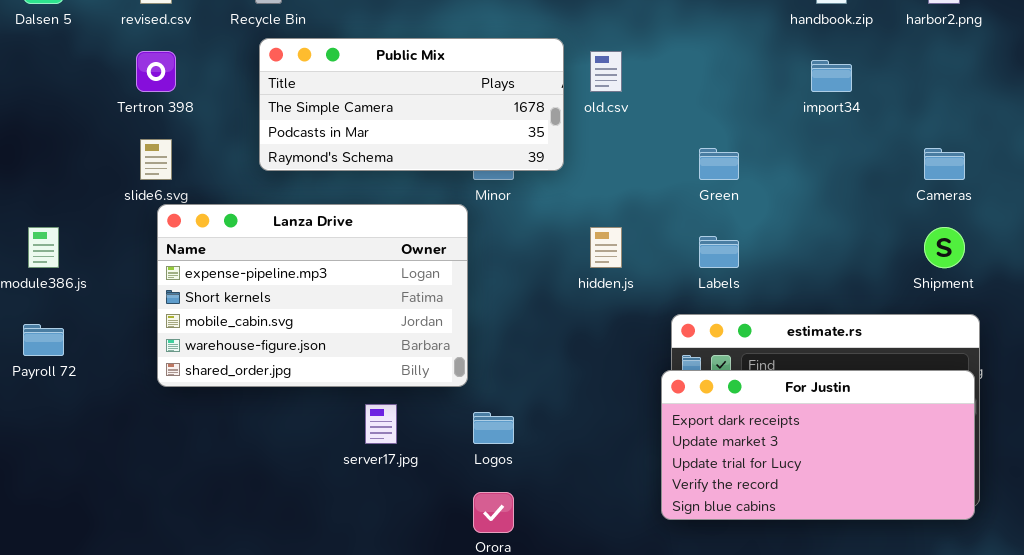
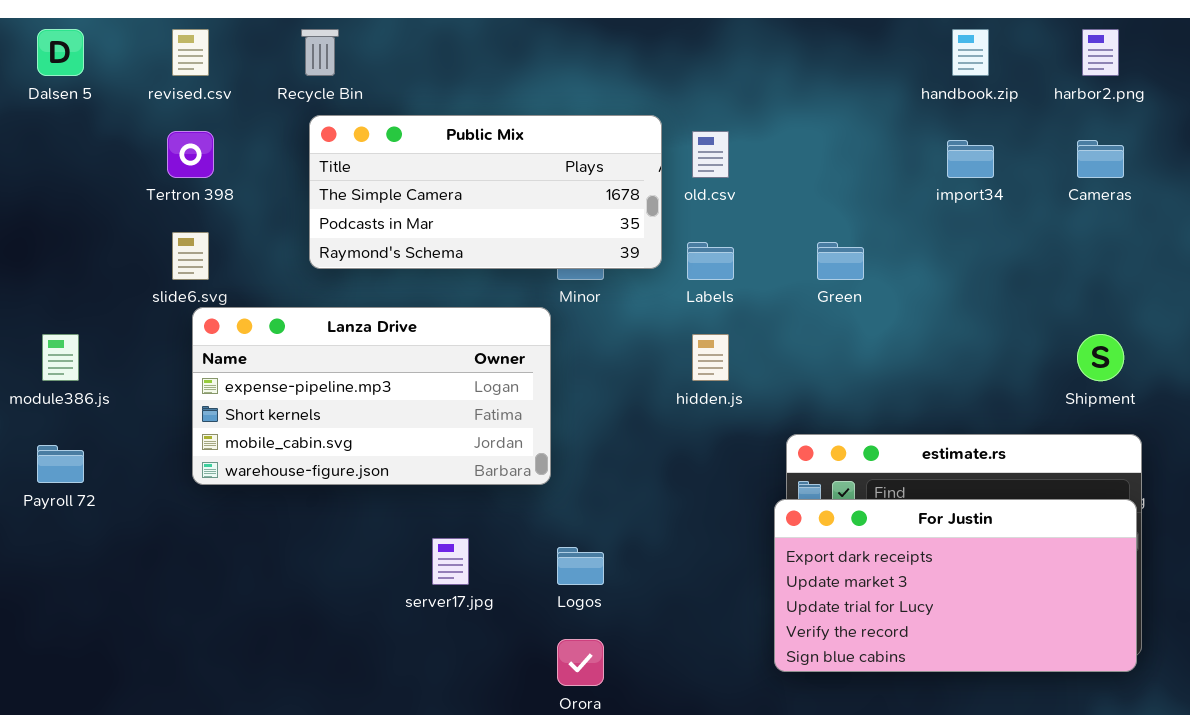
Cameras: [924,148,965,180] -> [1077,140,1124,178], moved
Lanza Drive: [157,204,468,387] -> [192,307,551,485], resized
Labels: [699,236,739,268] -> [687,242,734,280], moved

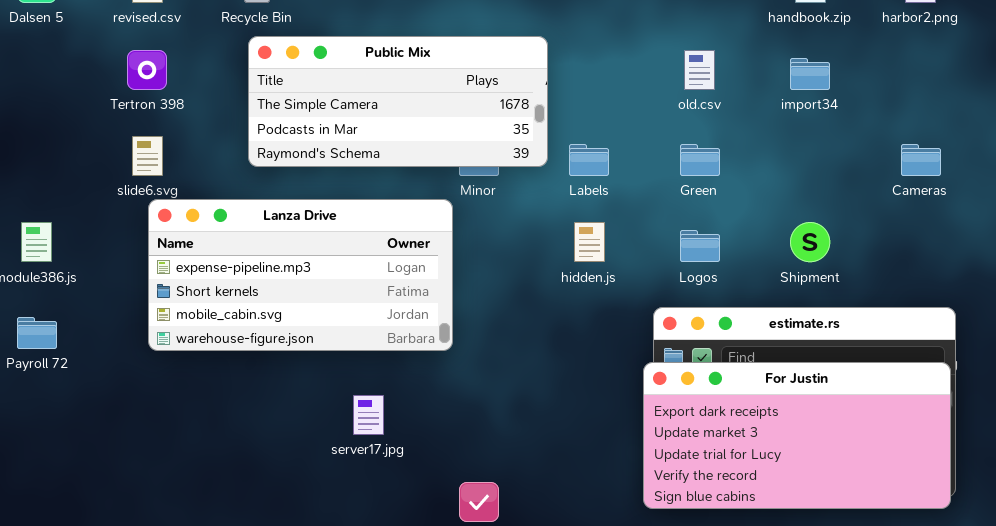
old.csv: [692,131,729,178] -> [684,50,715,90], moved
Cameras: [1077,140,1124,178] -> [901,144,941,176], moved
Shipment: [1077,334,1124,381] -> [790,222,830,262], moved
Logos: [557,547,604,585] -> [680,230,720,262], moved

